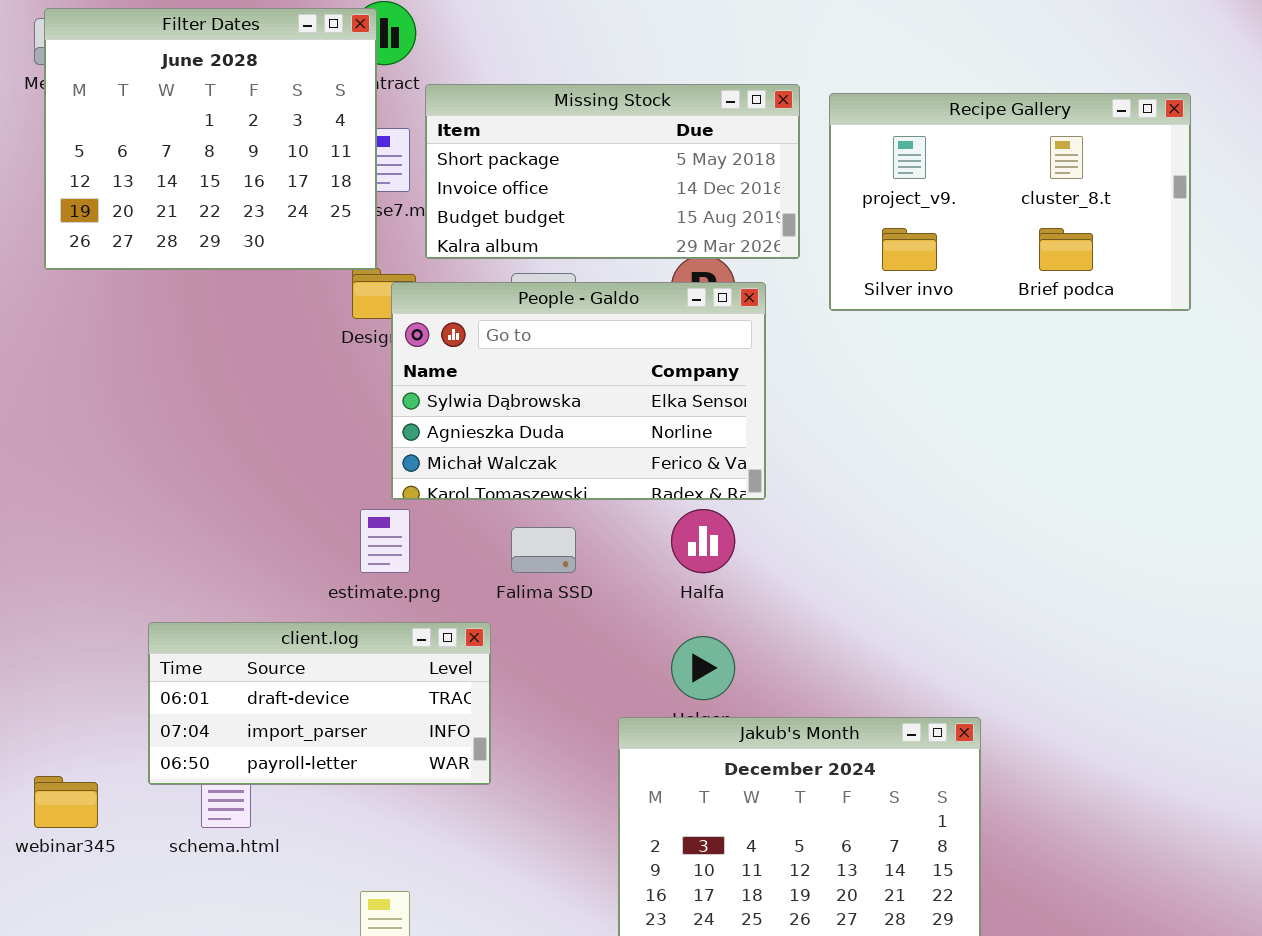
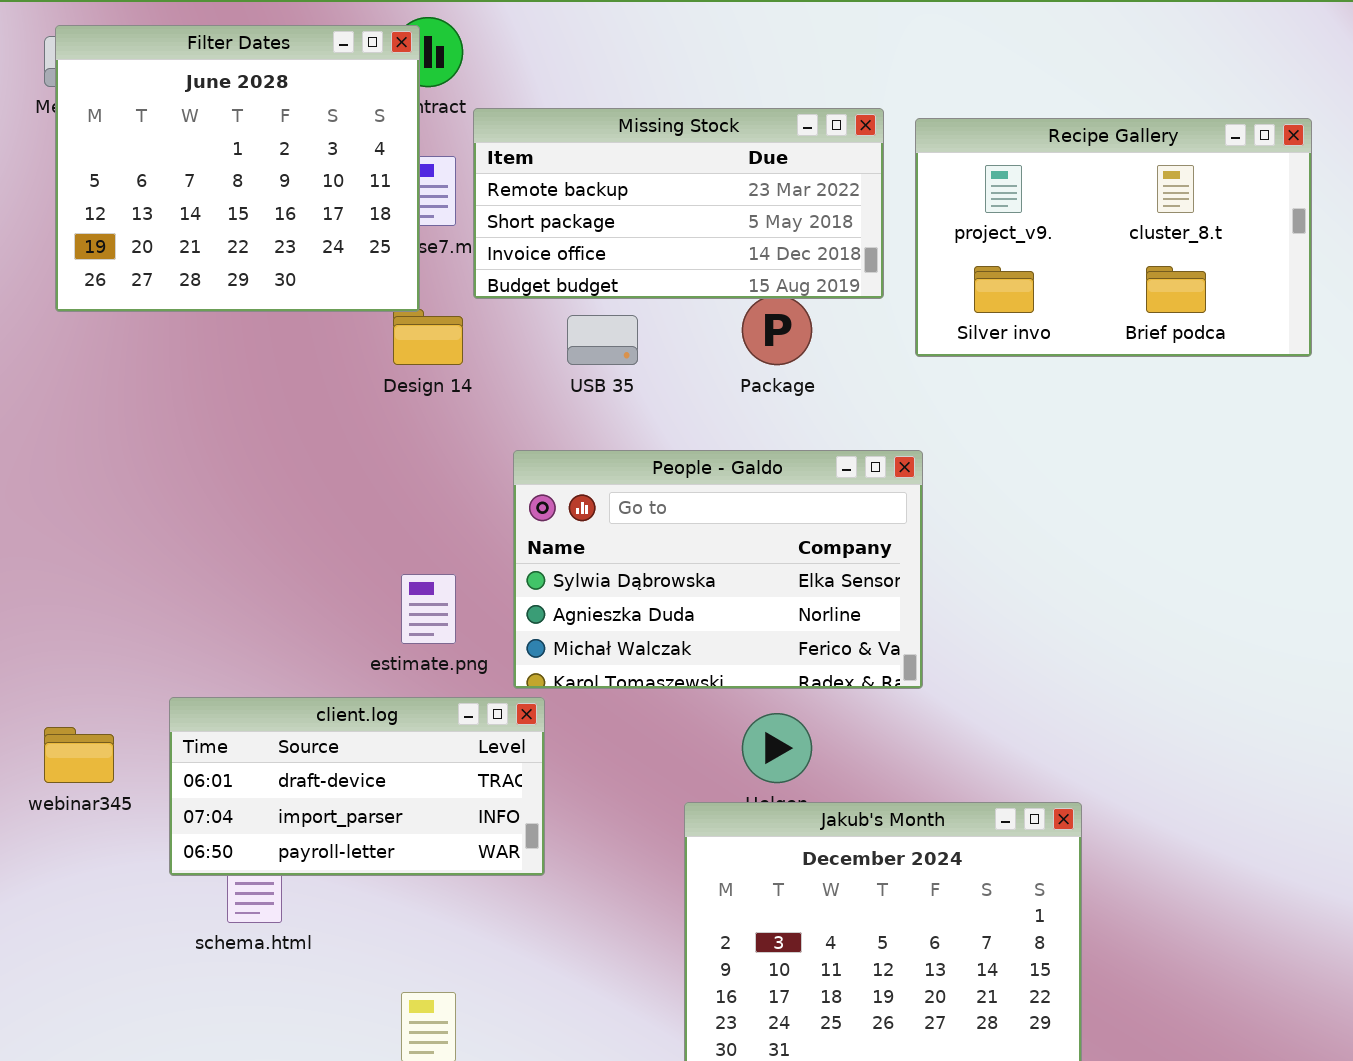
Missing Stock: [425,84,800,259] -> [473,108,884,299], scrolled up 1 row
People - Galdo: [391,282,766,500] -> [513,450,923,689], moved
webinar345: [34,776,98,828] -> [44,727,114,783], moved

